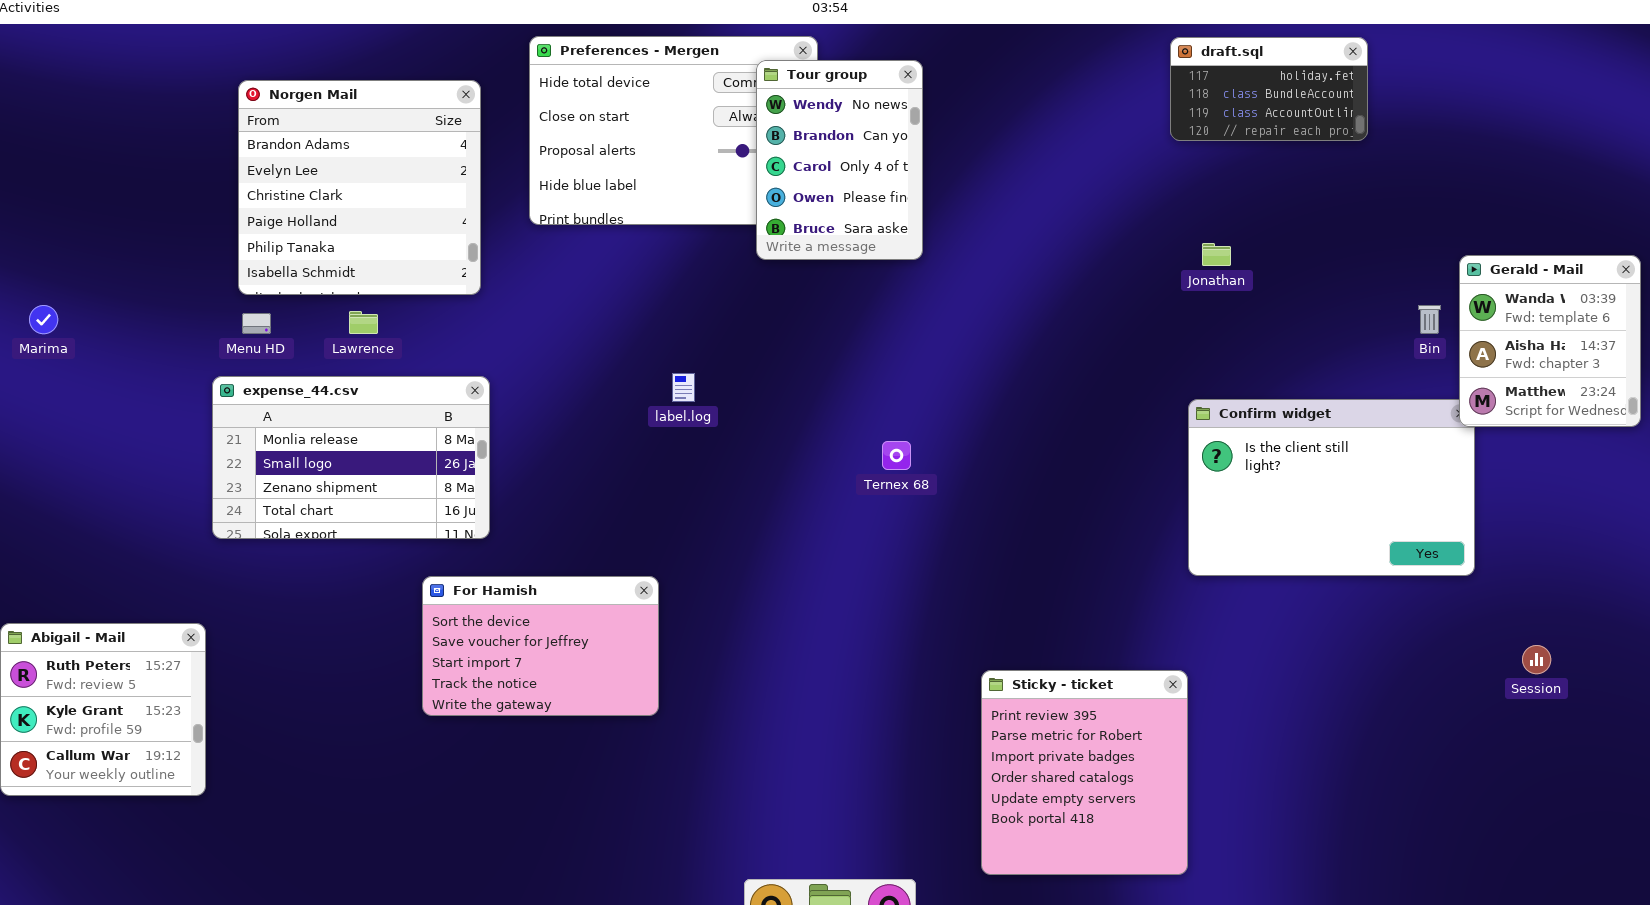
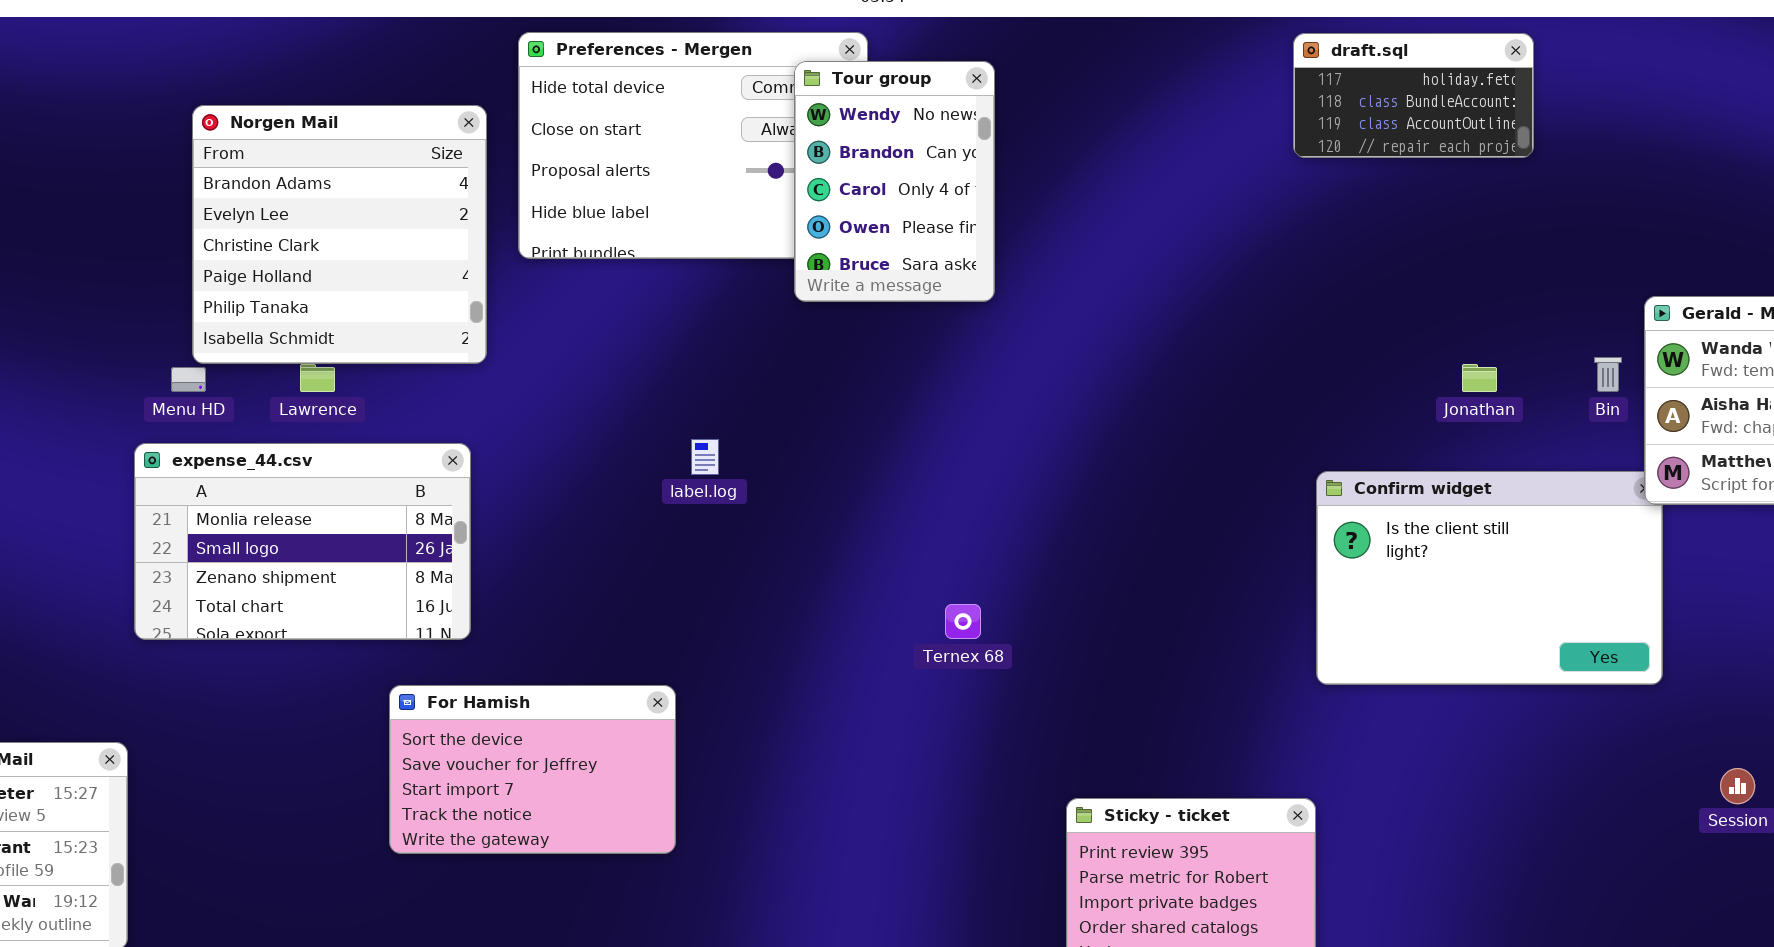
Norgen Mail: [238,80,481,295] -> [192,105,487,364], moved
Jonathan: [1202,243,1231,266] -> [1462,364,1497,392], moved
Ternex 68: [882,441,911,470] -> [945,604,981,639], moved

